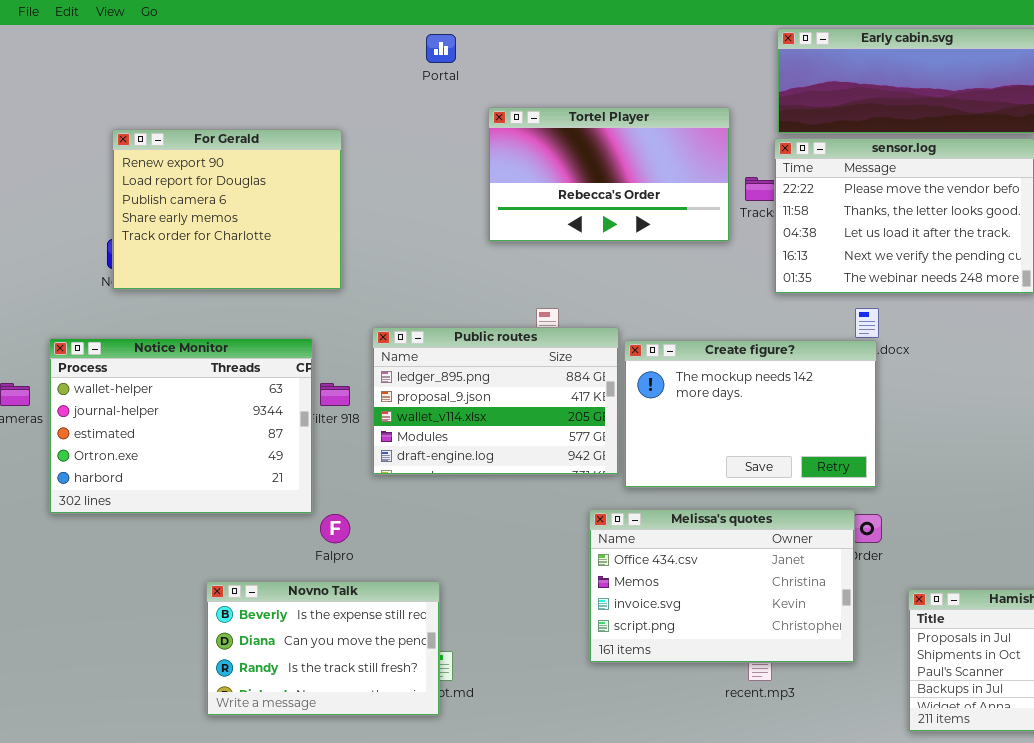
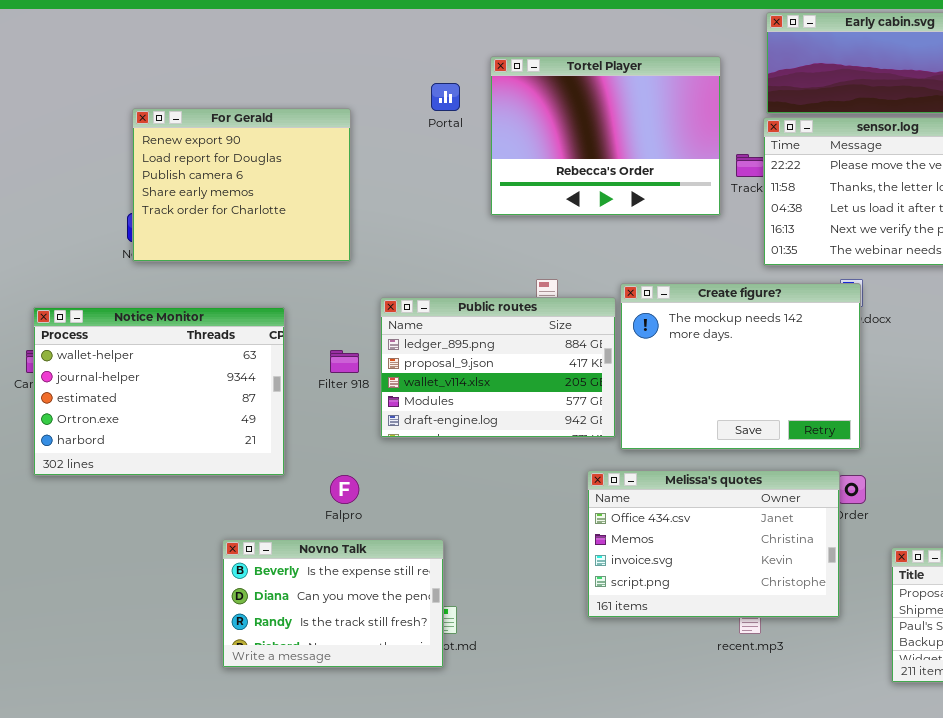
Portal: [426,34,456,63] -> [431,83,460,111], moved
Tortel Player: [488,107,730,242] -> [490,56,721,216], resized
Notice Monitor: [49,338,313,514] -> [33,307,285,476], moved
Create figure?: [624,340,877,488] -> [620,283,861,450], resized

